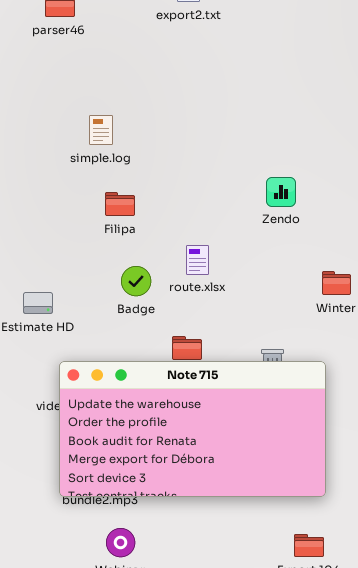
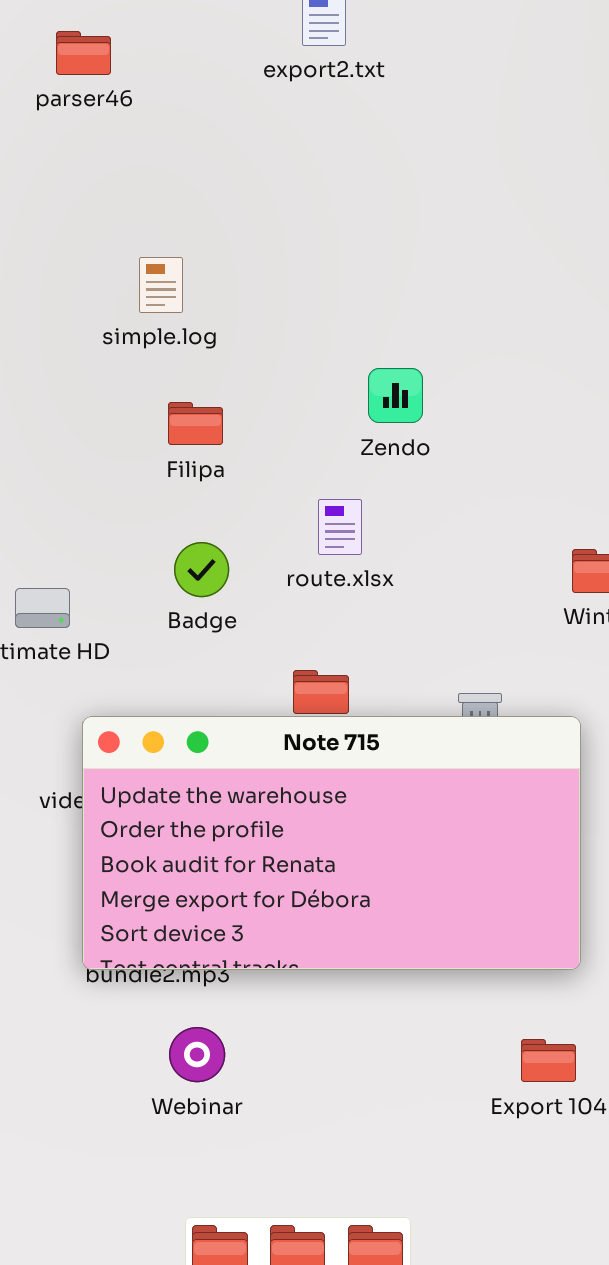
Zendo: [266,177,296,207] -> [368,368,423,423], moved
Badge: [121,266,151,296] -> [174,542,229,597], moved

